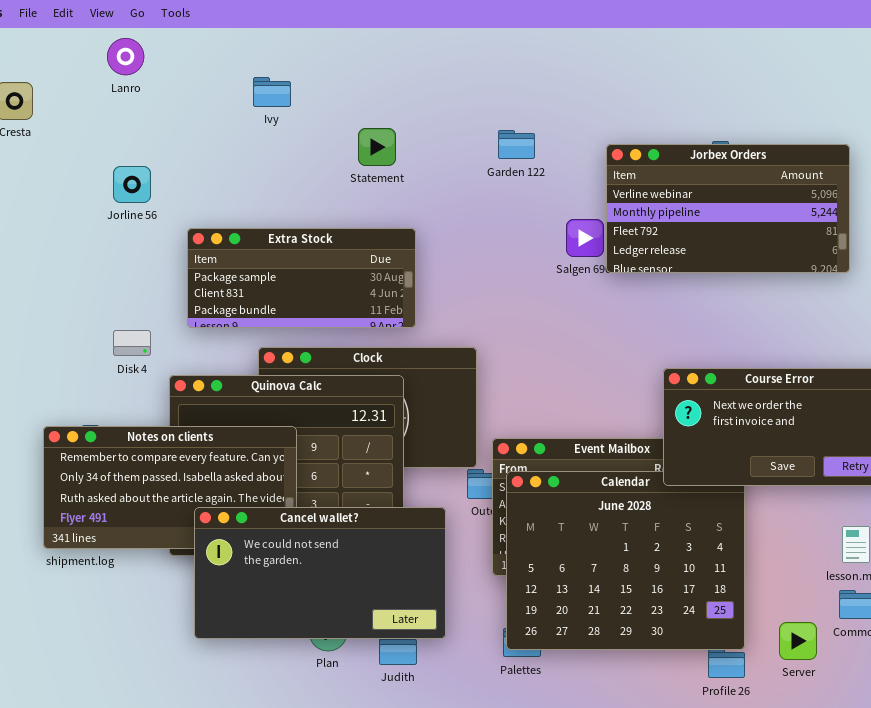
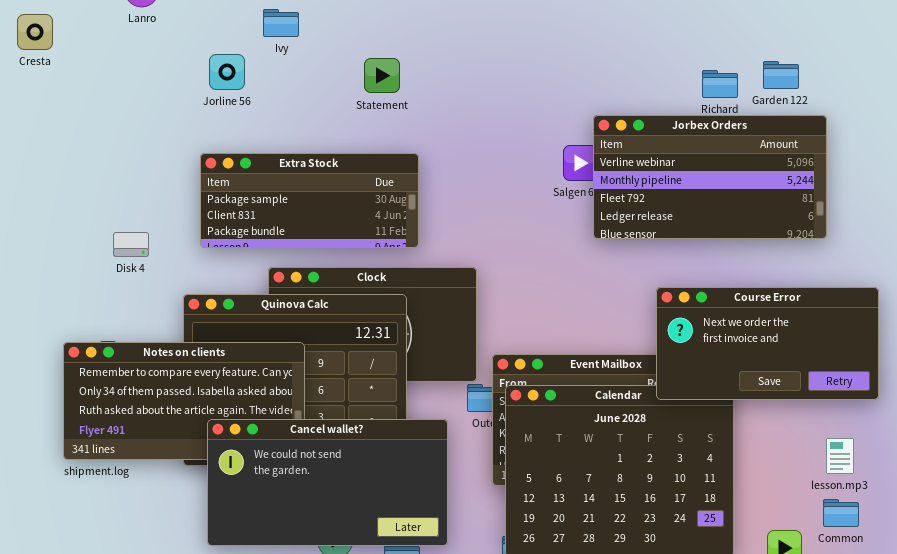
Garden 122: [498,130,535,159] -> [763,61,799,89], moved
Jorbex Orders: [606,144,850,273] -> [593,115,827,239], moved
Jorline 56: [113,166,151,203] -> [209,54,245,90], moved
Disk 4: [113,330,151,356] -> [113,232,149,257], moved

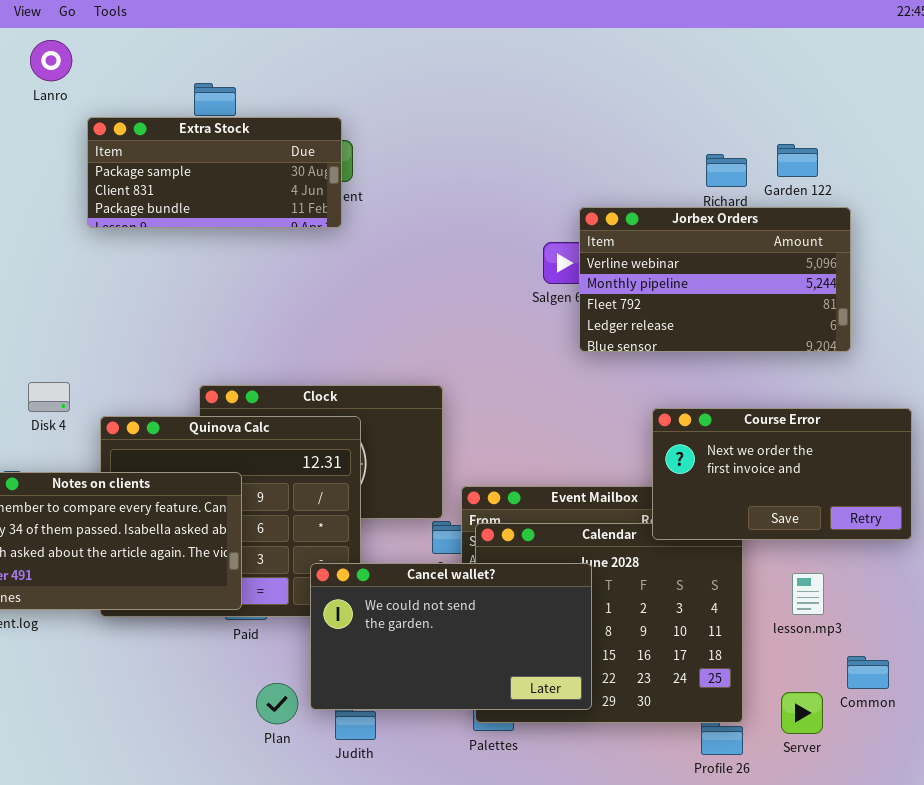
Extra Stock: [200,153,419,248] -> [87,117,342,228], moved
Disk 4: [113,232,149,257] -> [28,382,70,412], moved
Cancel wallet?: [207,419,448,546] -> [310,563,592,710], moved
lesson.mp3: [826,438,854,474] -> [792,573,824,615], moved

